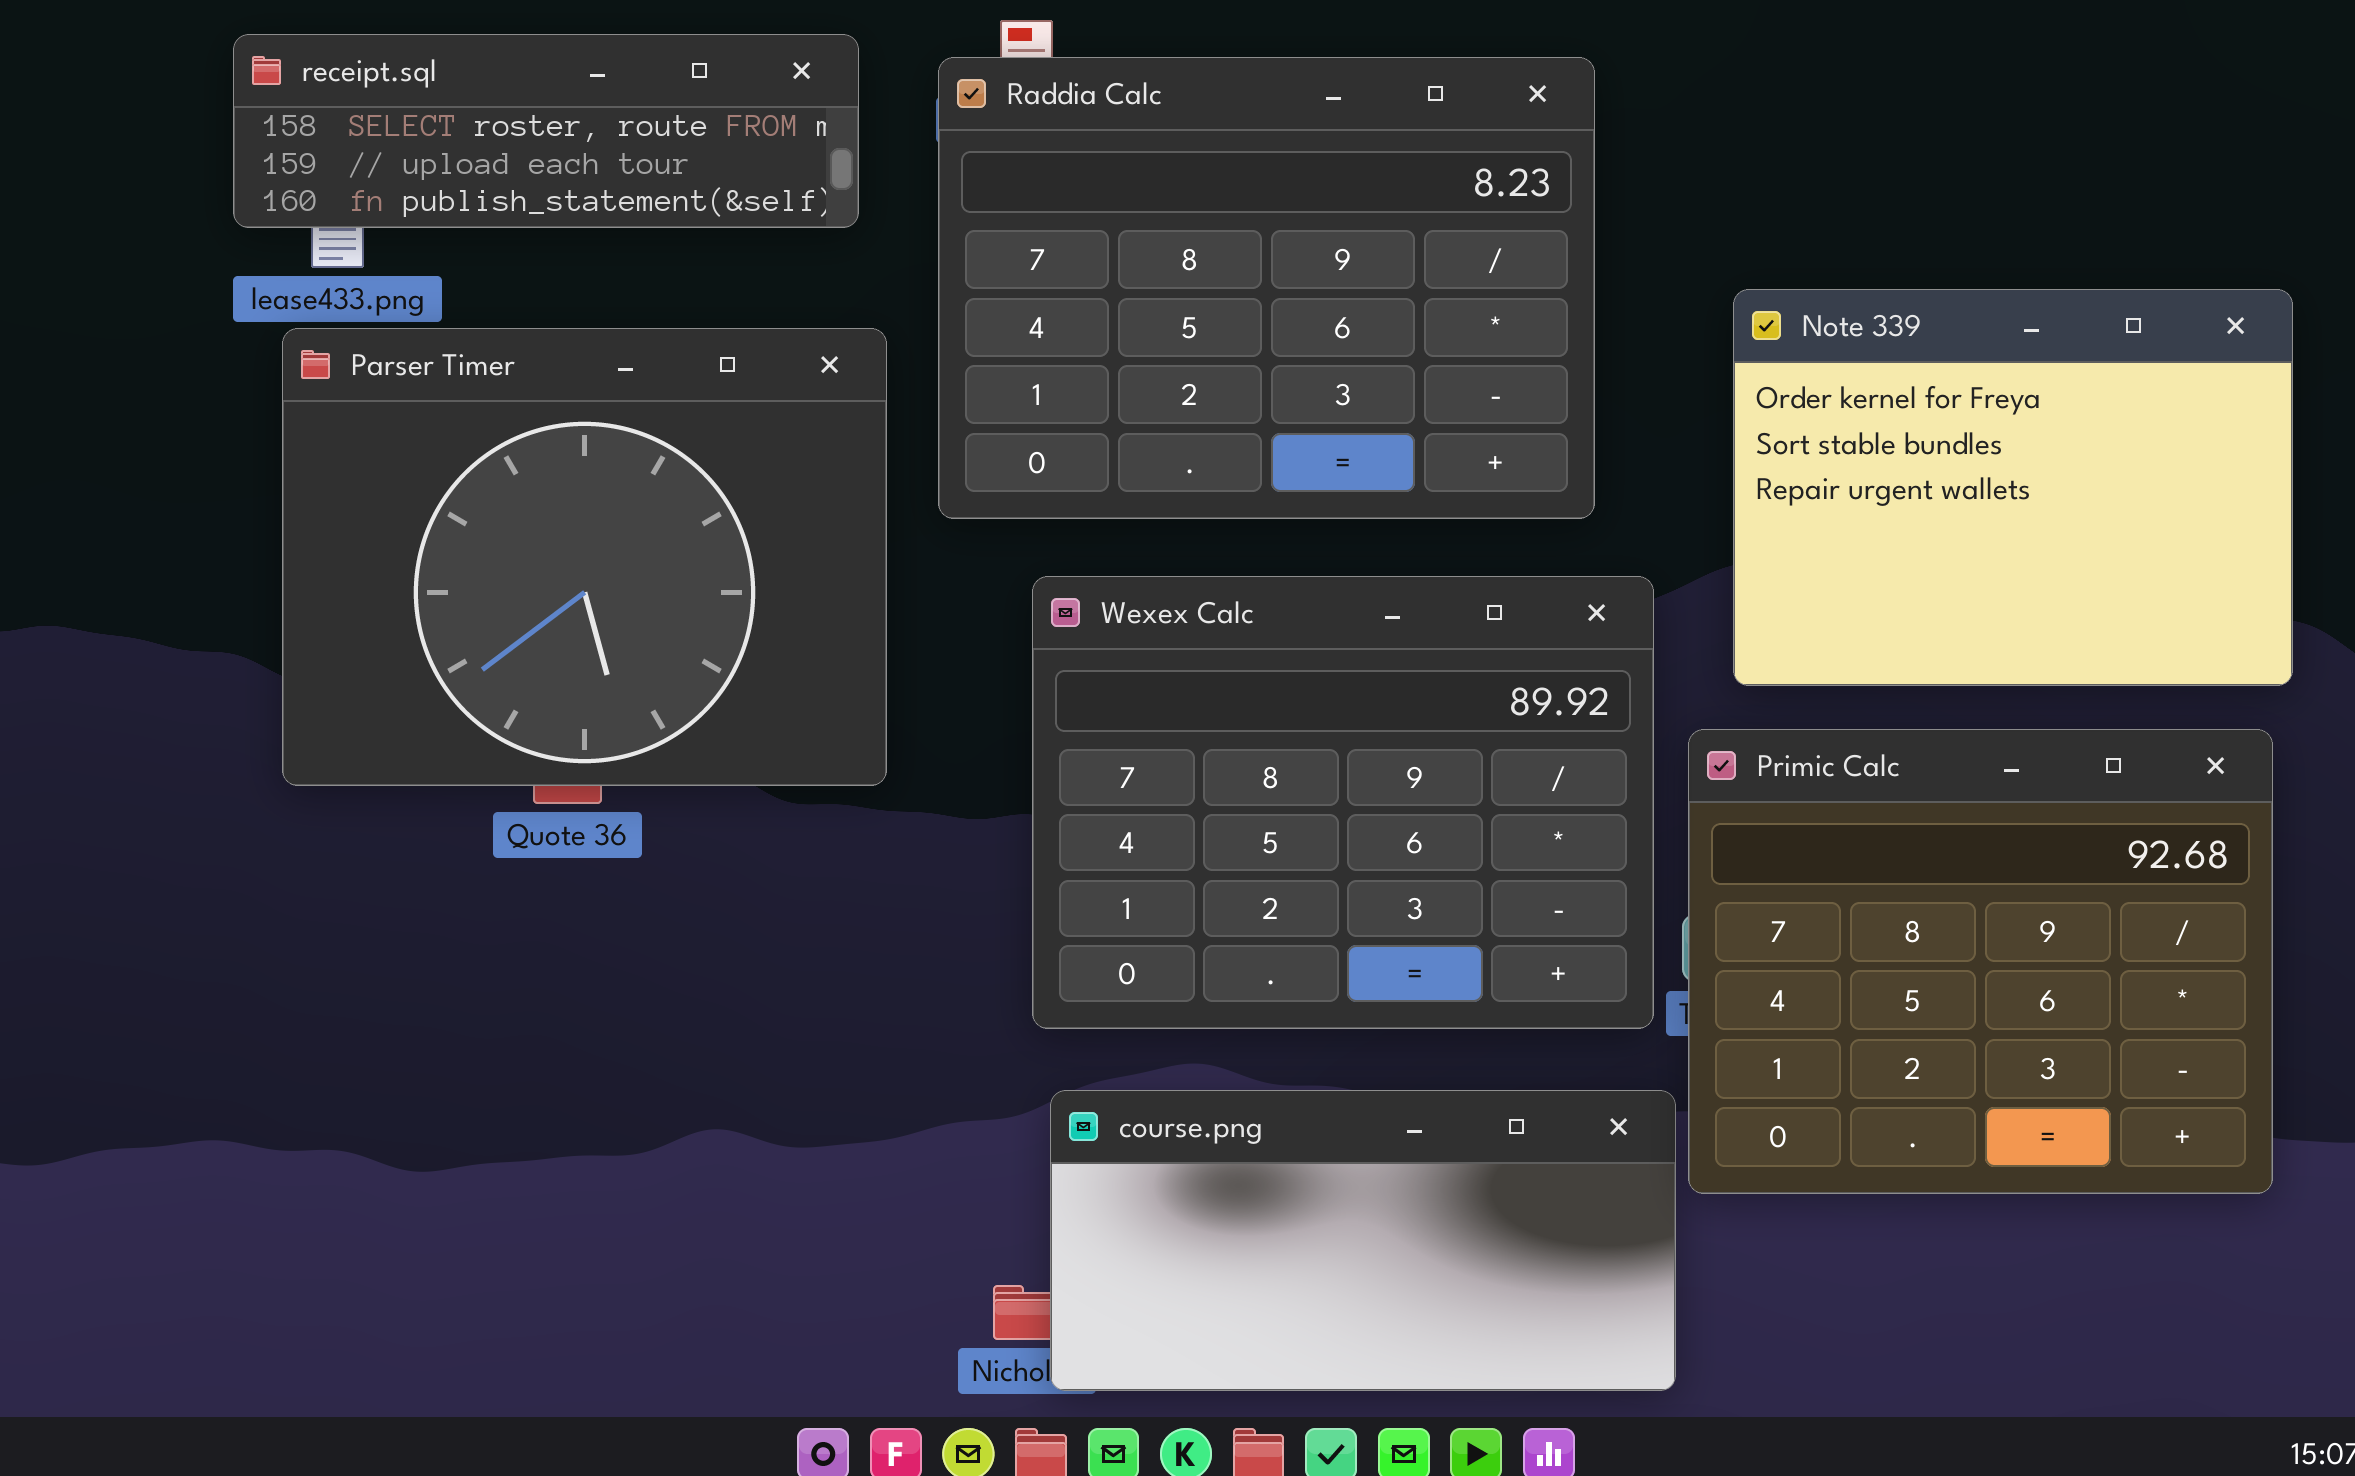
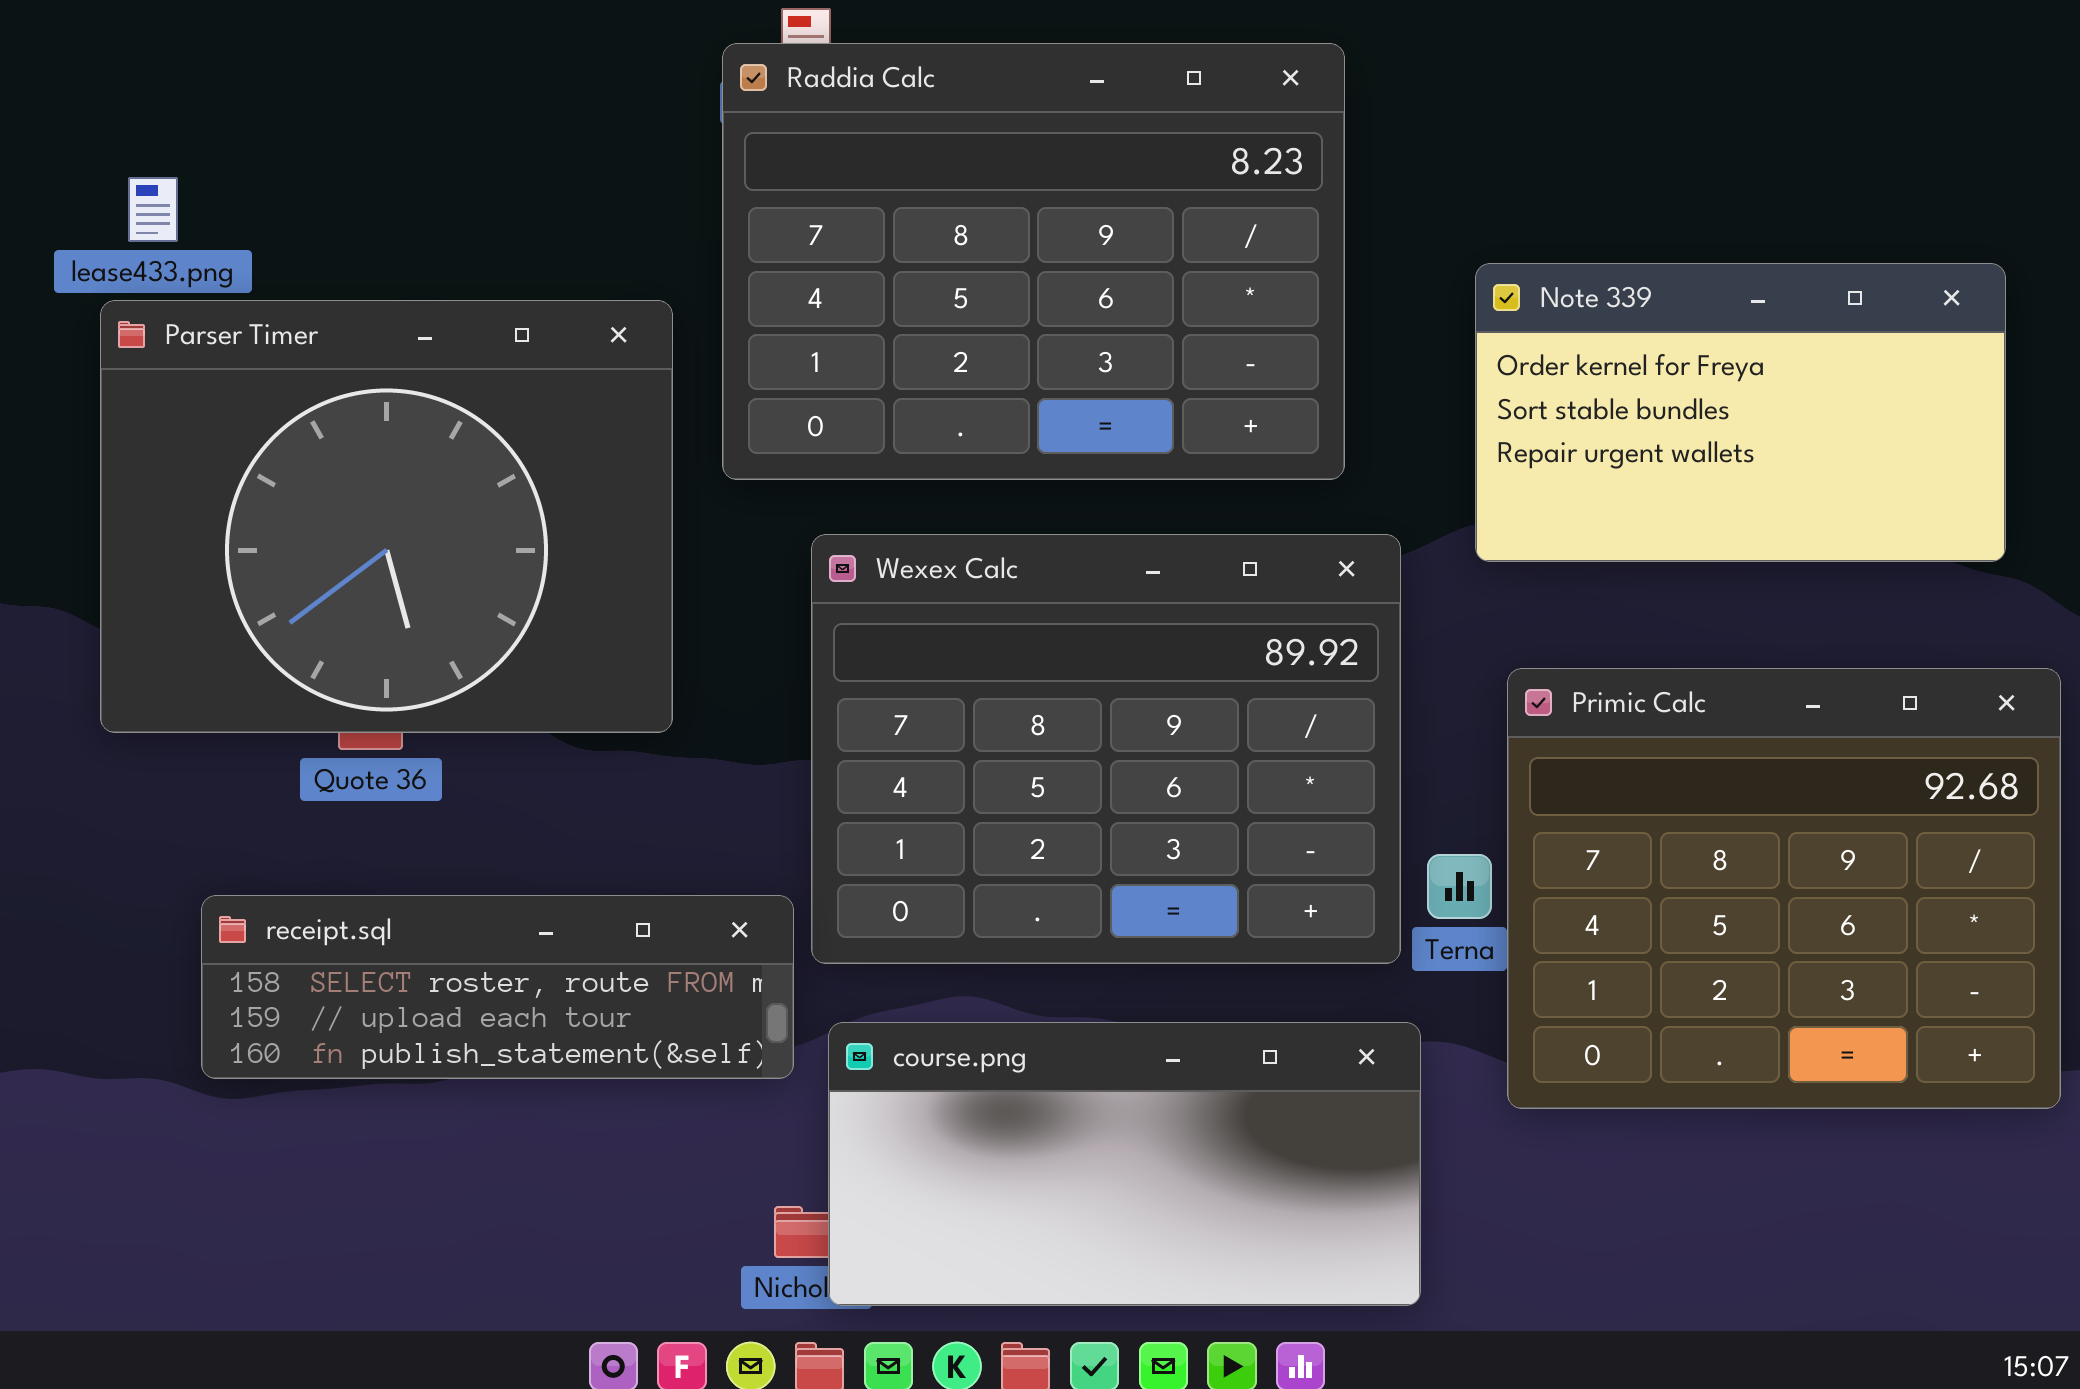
receipt.sql: [233,34,859,228] -> [201,895,794,1079], moved
Note 339: [1733,289,2293,686] -> [1475,263,2006,562], resized
Primic Calc: [1688,729,2273,1194] -> [1507,668,2061,1109], moved

